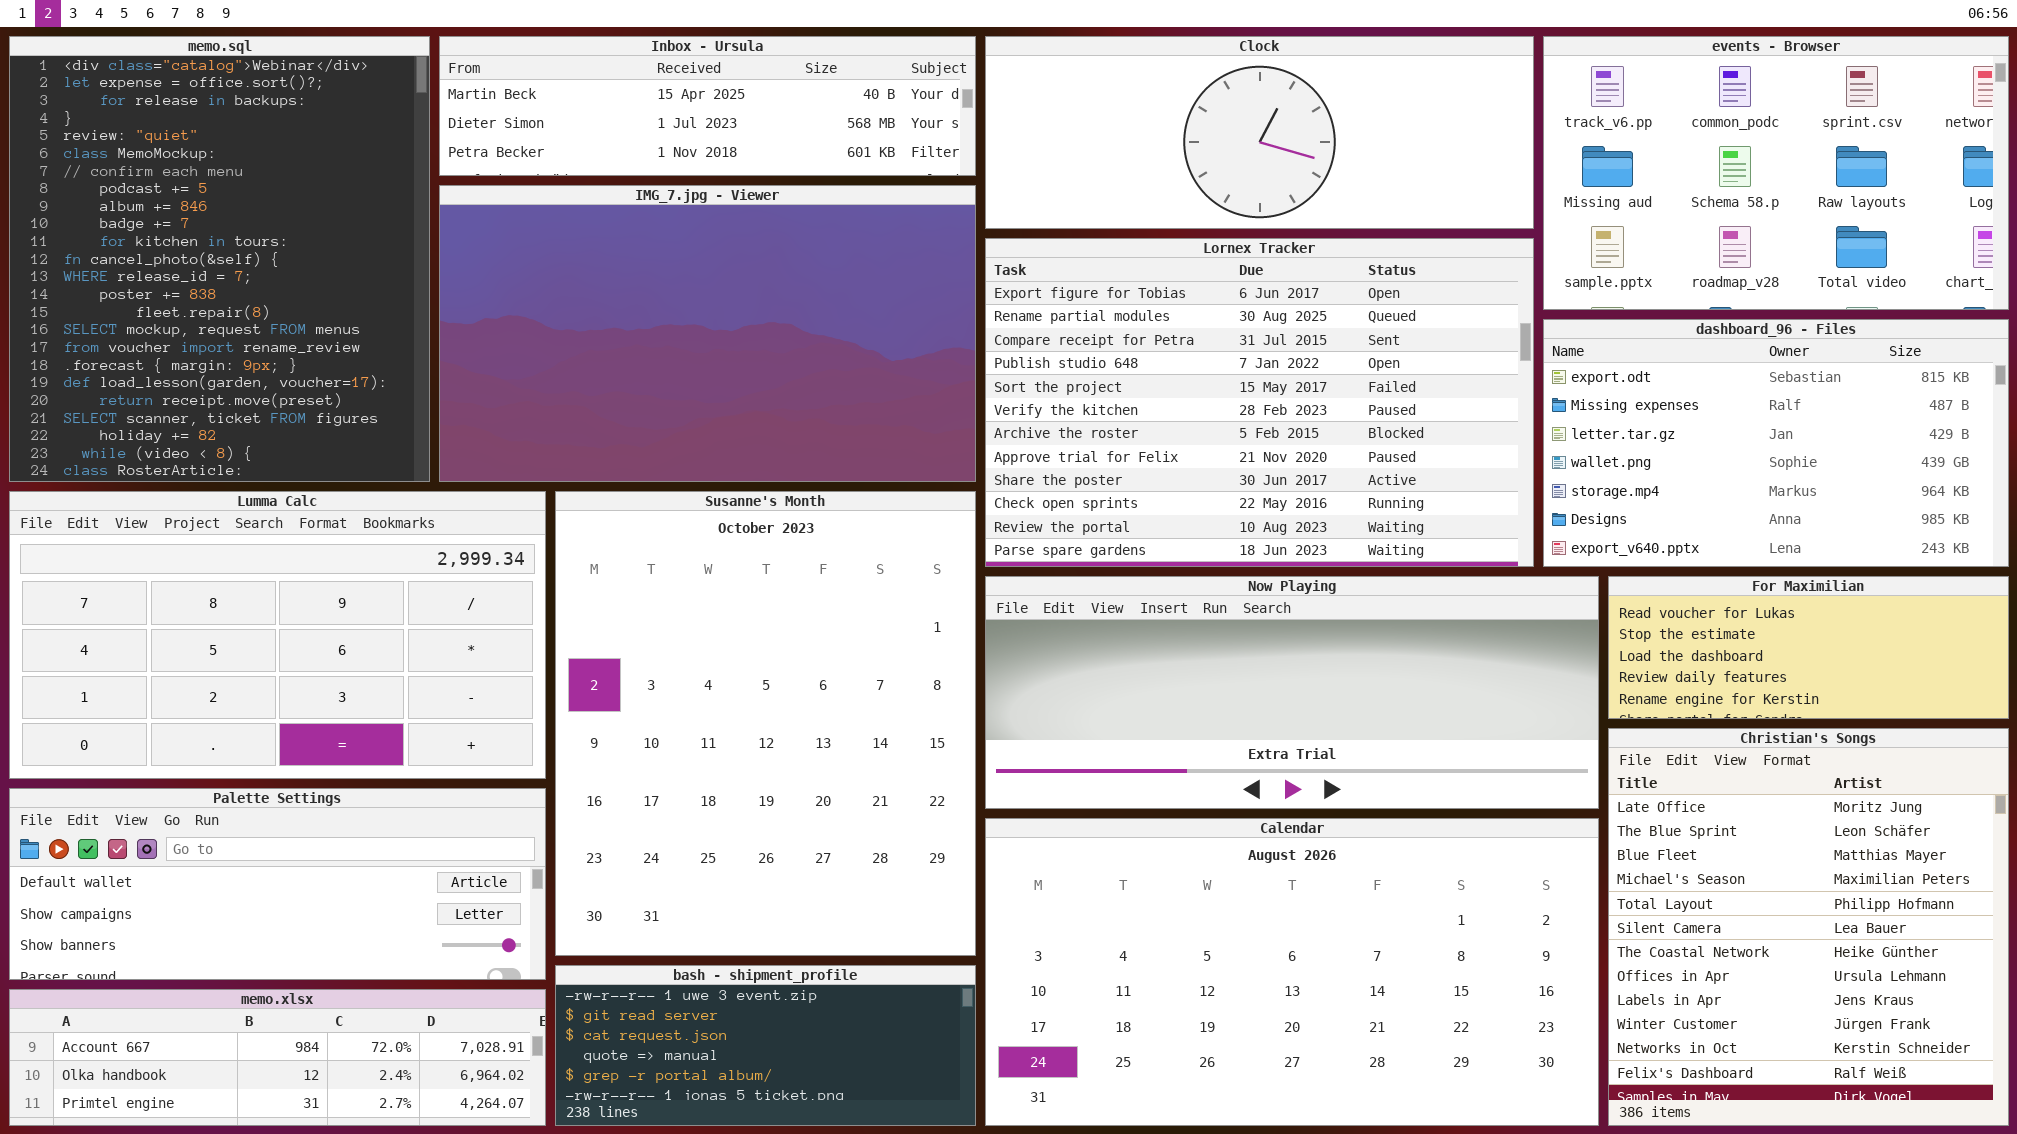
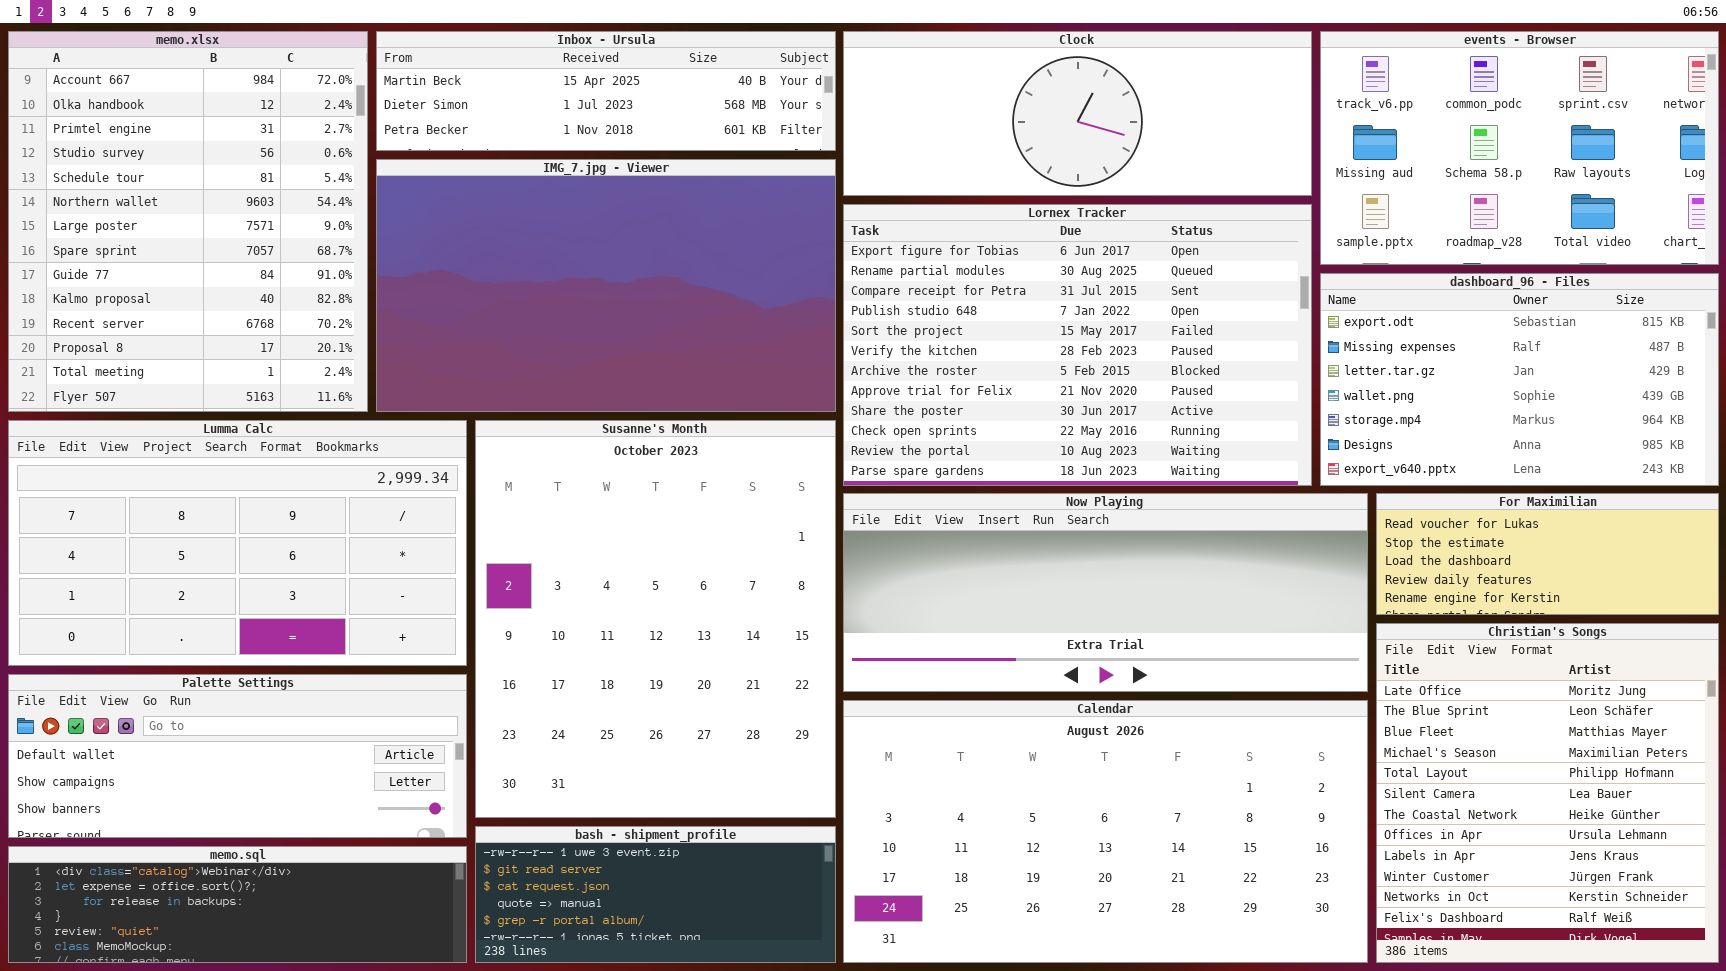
memo.sql: [9,36,430,482] -> [8,846,467,963], moved, resized
memo.xlsx: [9,989,546,1126] -> [8,31,368,412], moved, resized

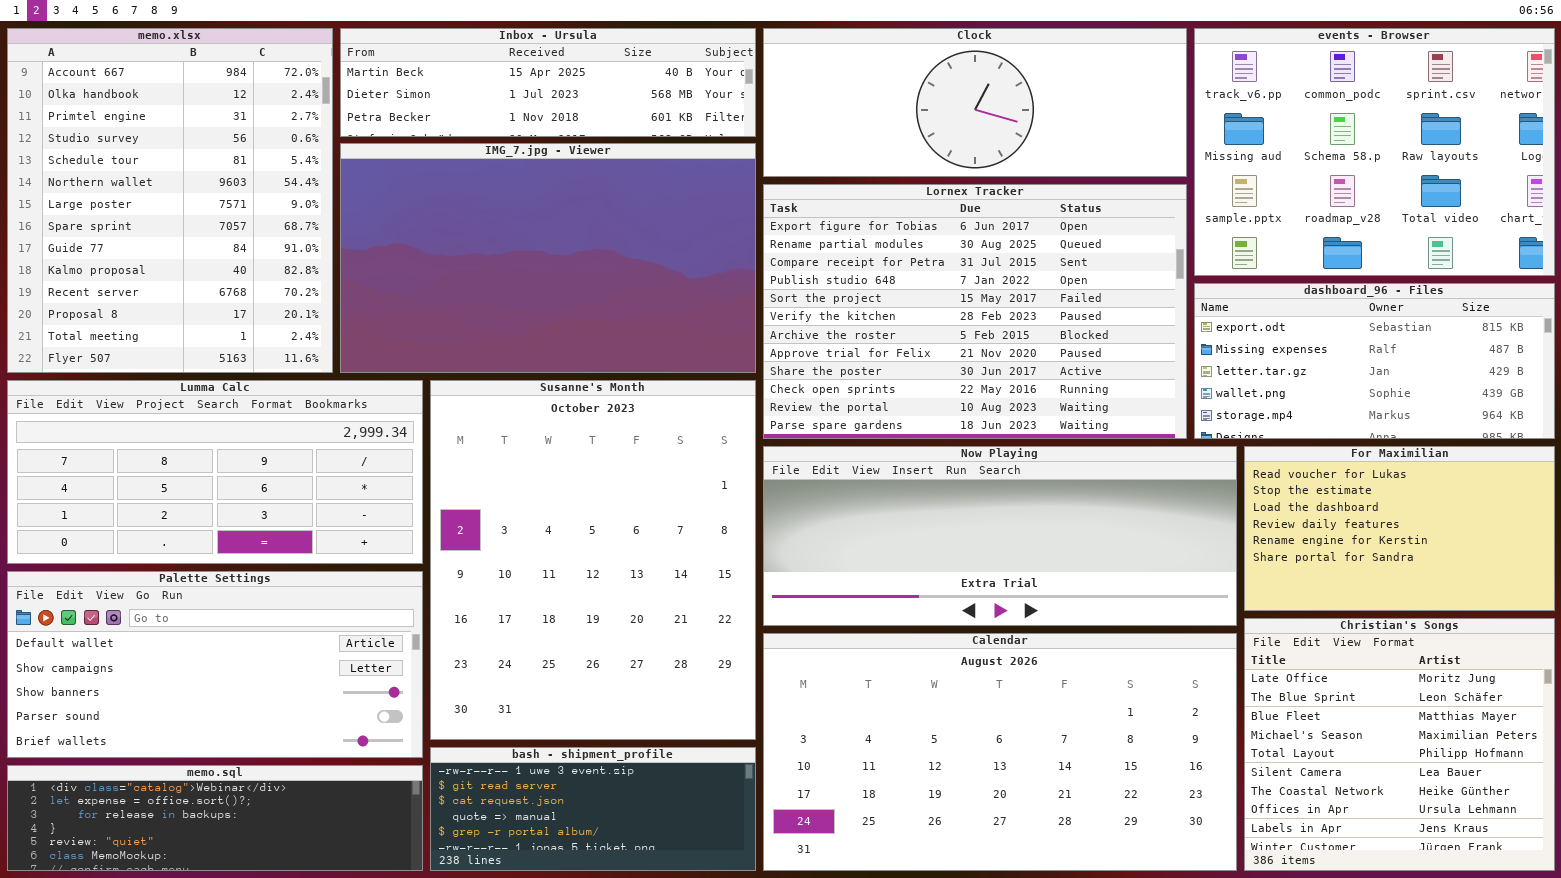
events - Browser: [1320,31,1719,265] -> [1194,28,1555,276], resized
dashboard_96 - Files: [1320,273,1719,486] -> [1194,283,1555,439], resized
Lumma Calc: [8,420,467,666] -> [7,380,423,564], resized
For Maximilian: [1376,493,1719,615] -> [1244,446,1555,611], resized
Christian's Songs: [1376,623,1719,963] -> [1244,618,1555,871], resized
Palette Settings: [8,674,467,838] -> [7,571,423,758], resized

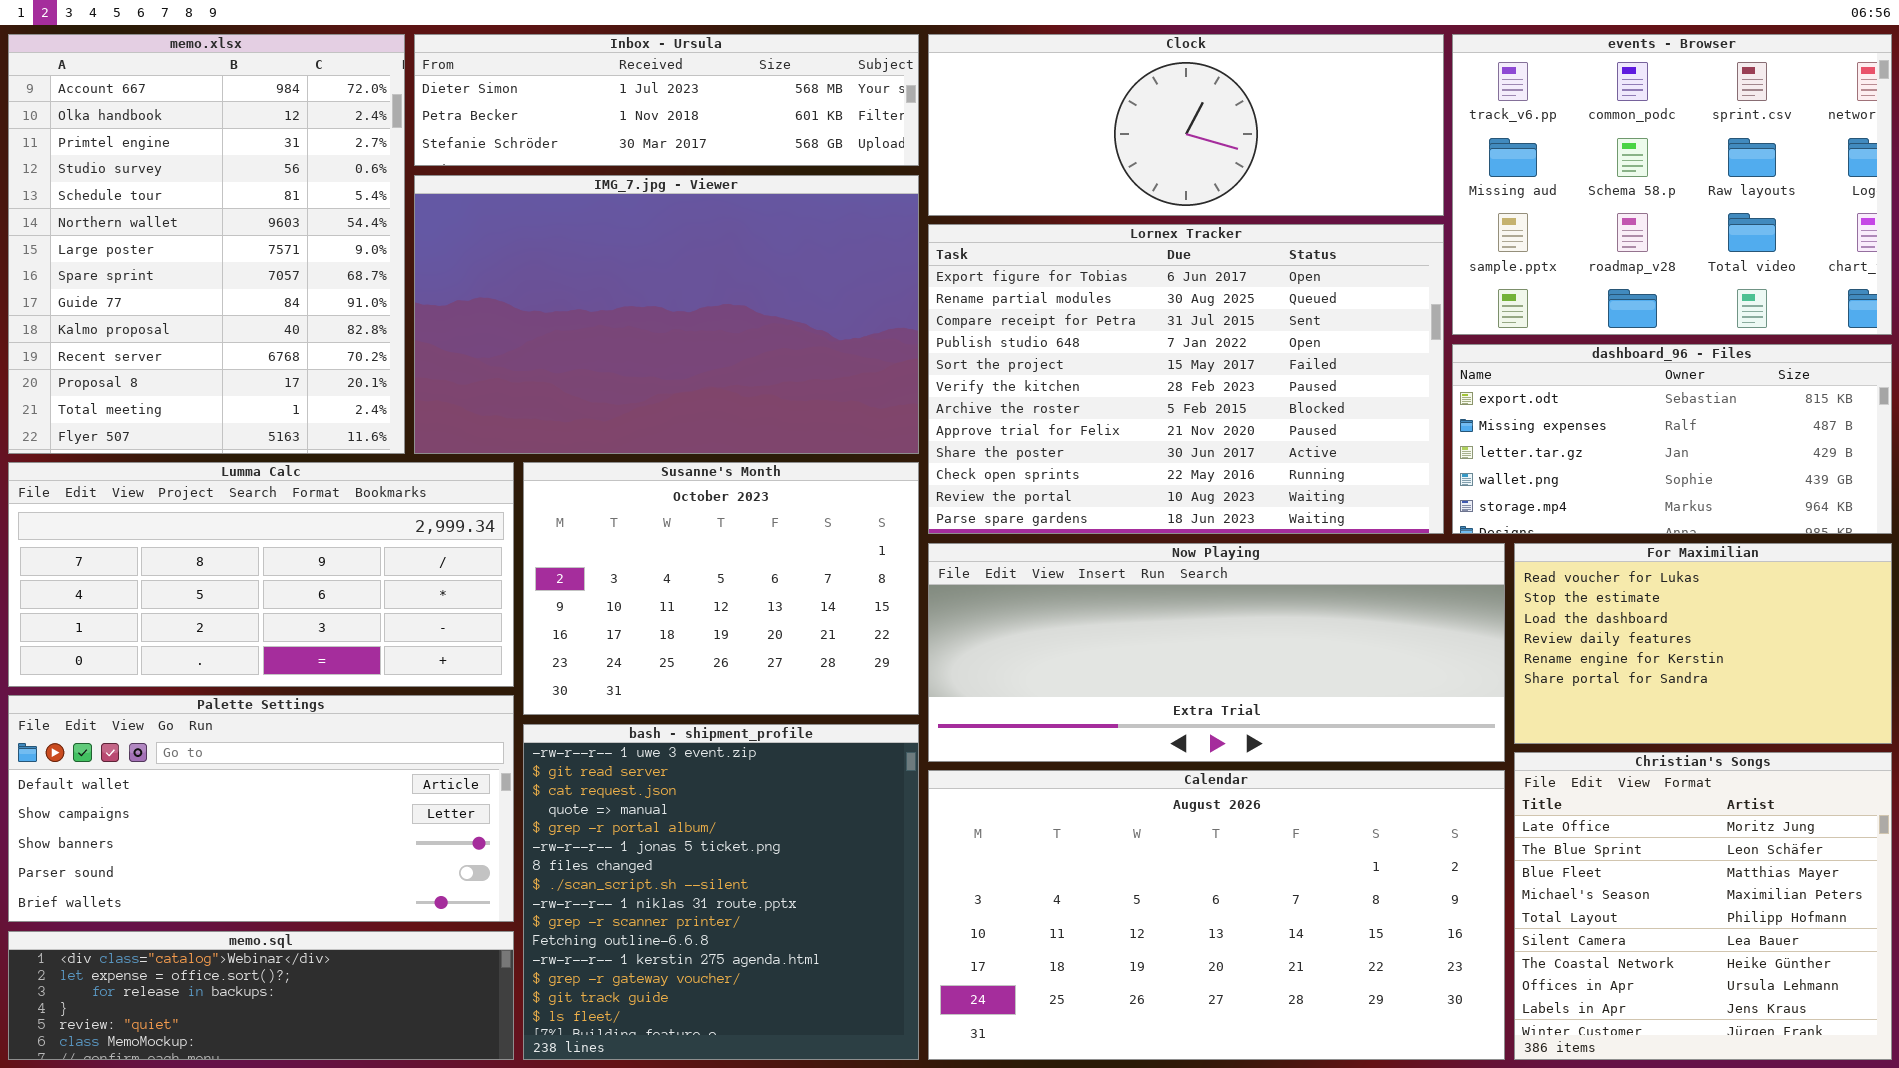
Inbox - Ursula: [340,28,756,137] -> [414,34,919,166], scrolled down 1 row
Susanne's Month: [430,380,756,740] -> [523,462,919,715], resized
bash - shipment_profile: [430,747,756,871] -> [523,724,919,1060], resized

